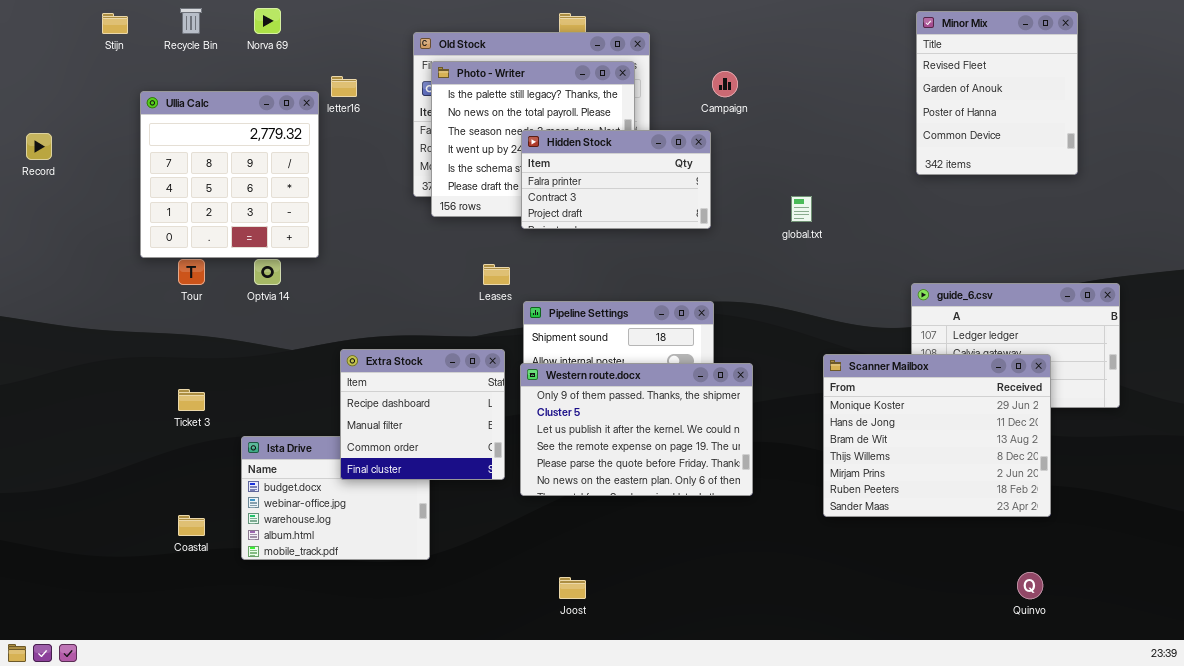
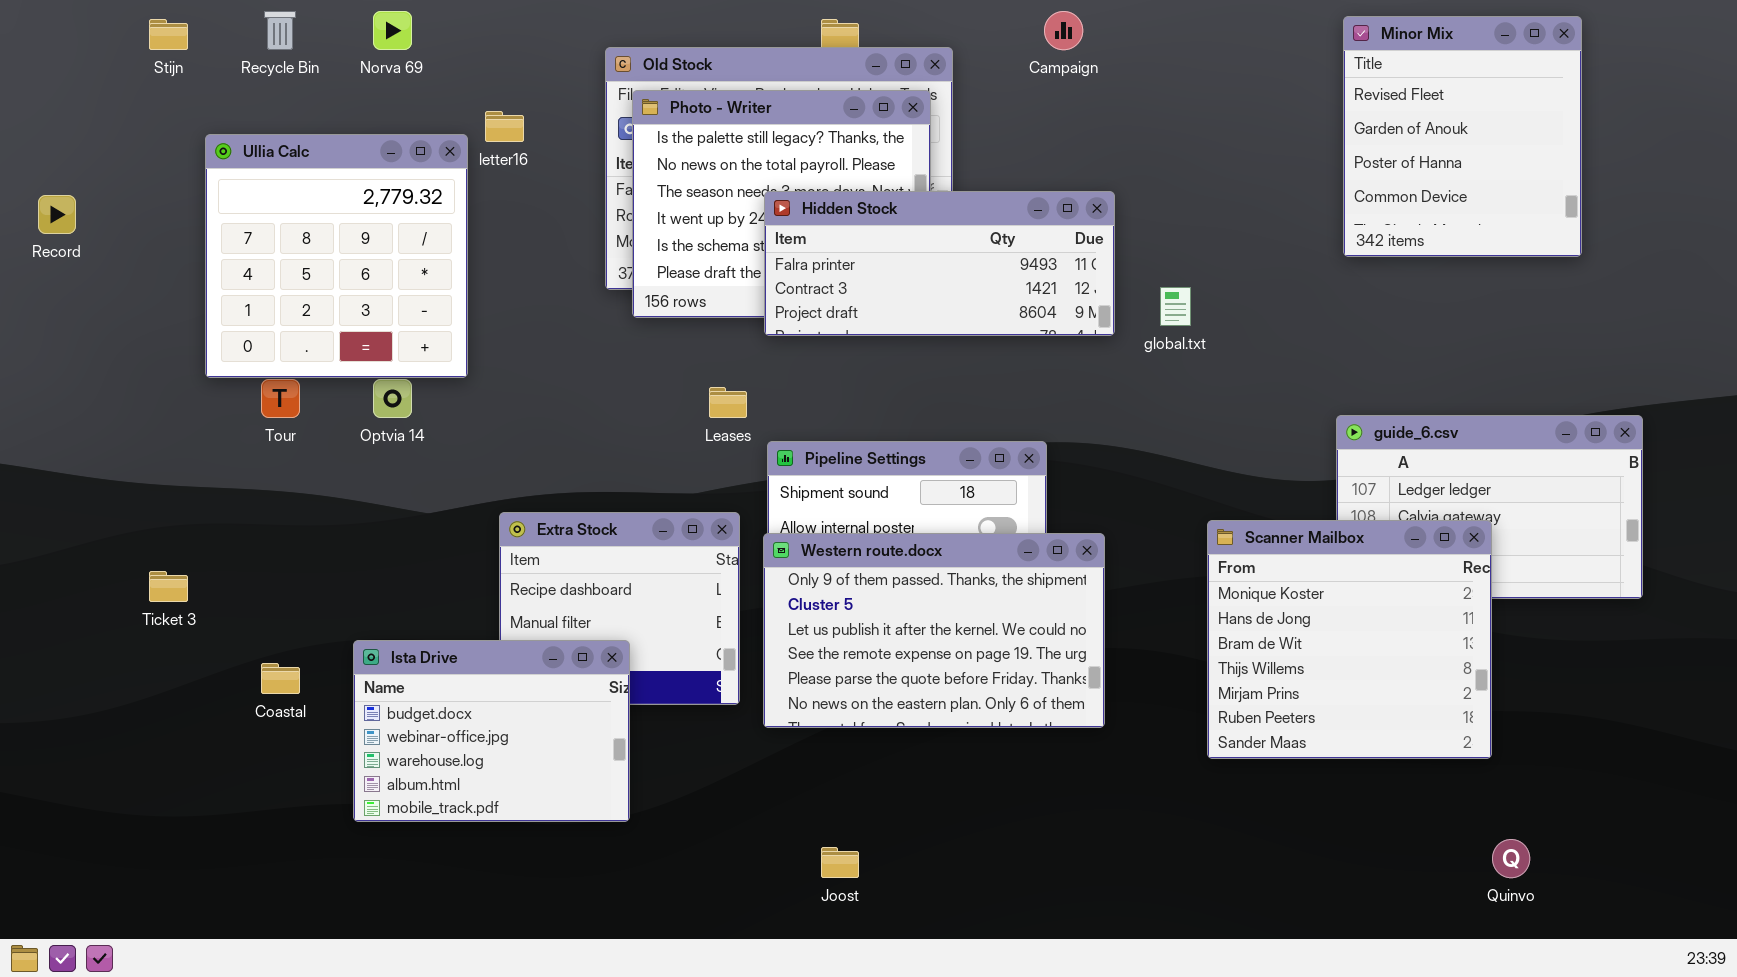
Campaign: [712,71,738,97] -> [1044,11,1083,50], moved
Hidden Stock: [521,130,711,229] -> [764,191,1115,336], resized
Scanner Mailbox: [823,354,1051,517] -> [1207,520,1492,759], resized
Ticket 3: [178,389,205,411] -> [149,571,188,602], moved
Ista Drive: [241,436,430,560] -> [353,640,630,822], raised
Coastal: [178,515,205,536] -> [261,663,300,694], moved

